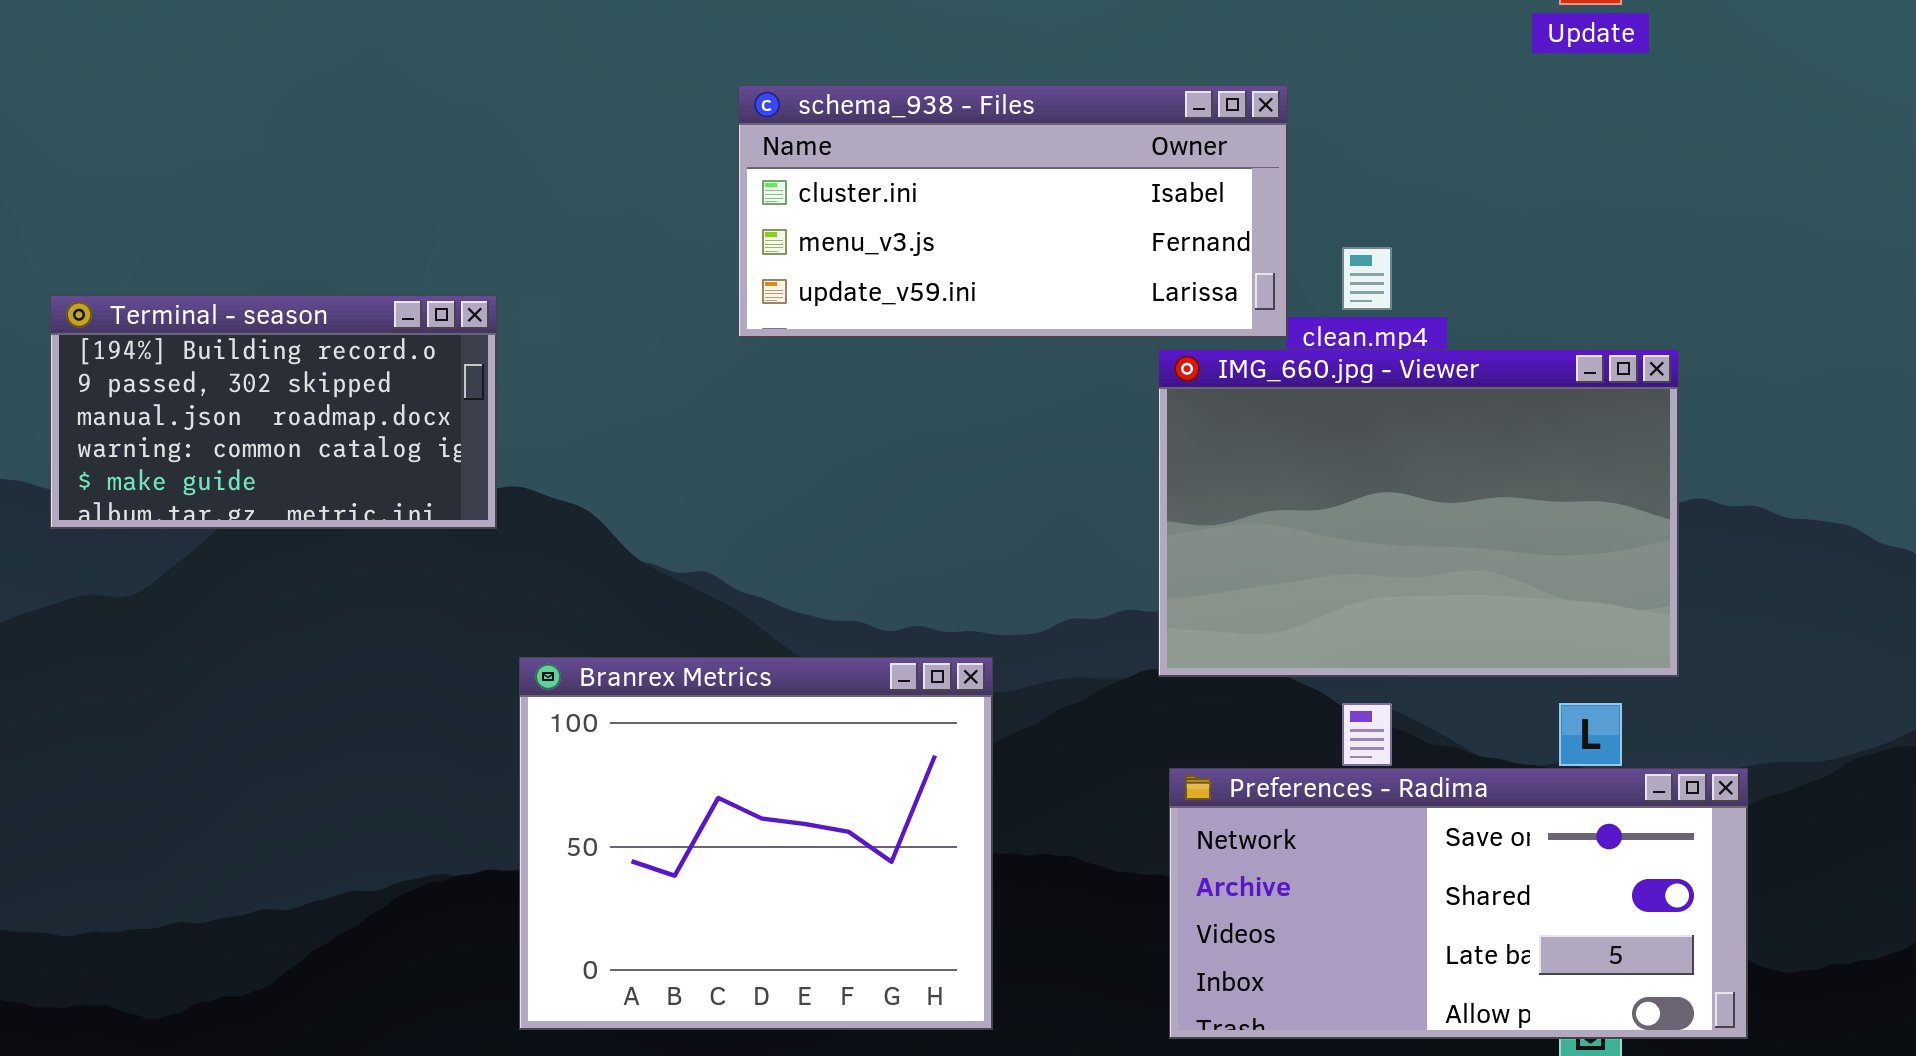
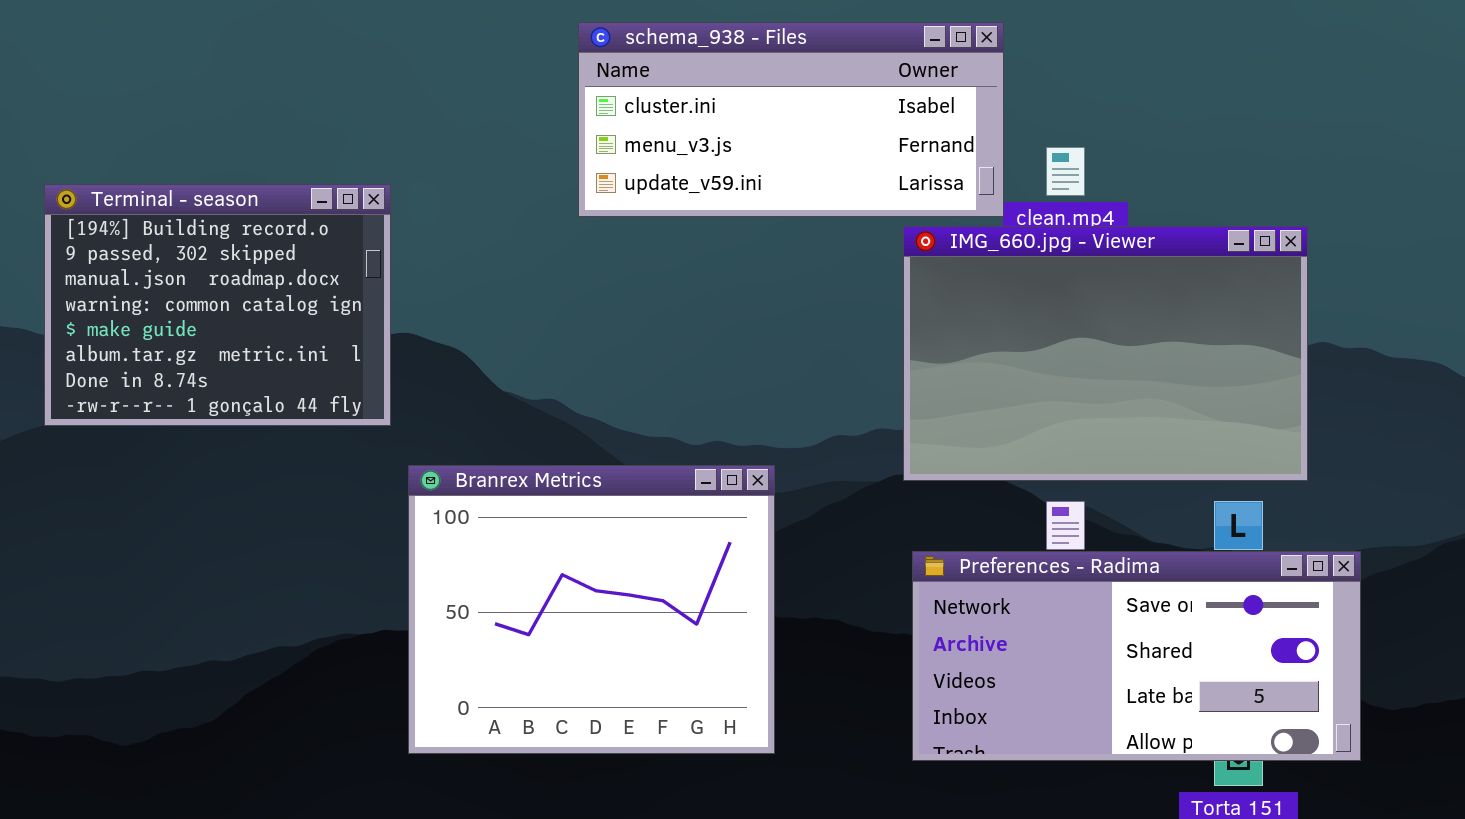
Terminal - season: [50,295,497,529] -> [44,184,391,426], resized

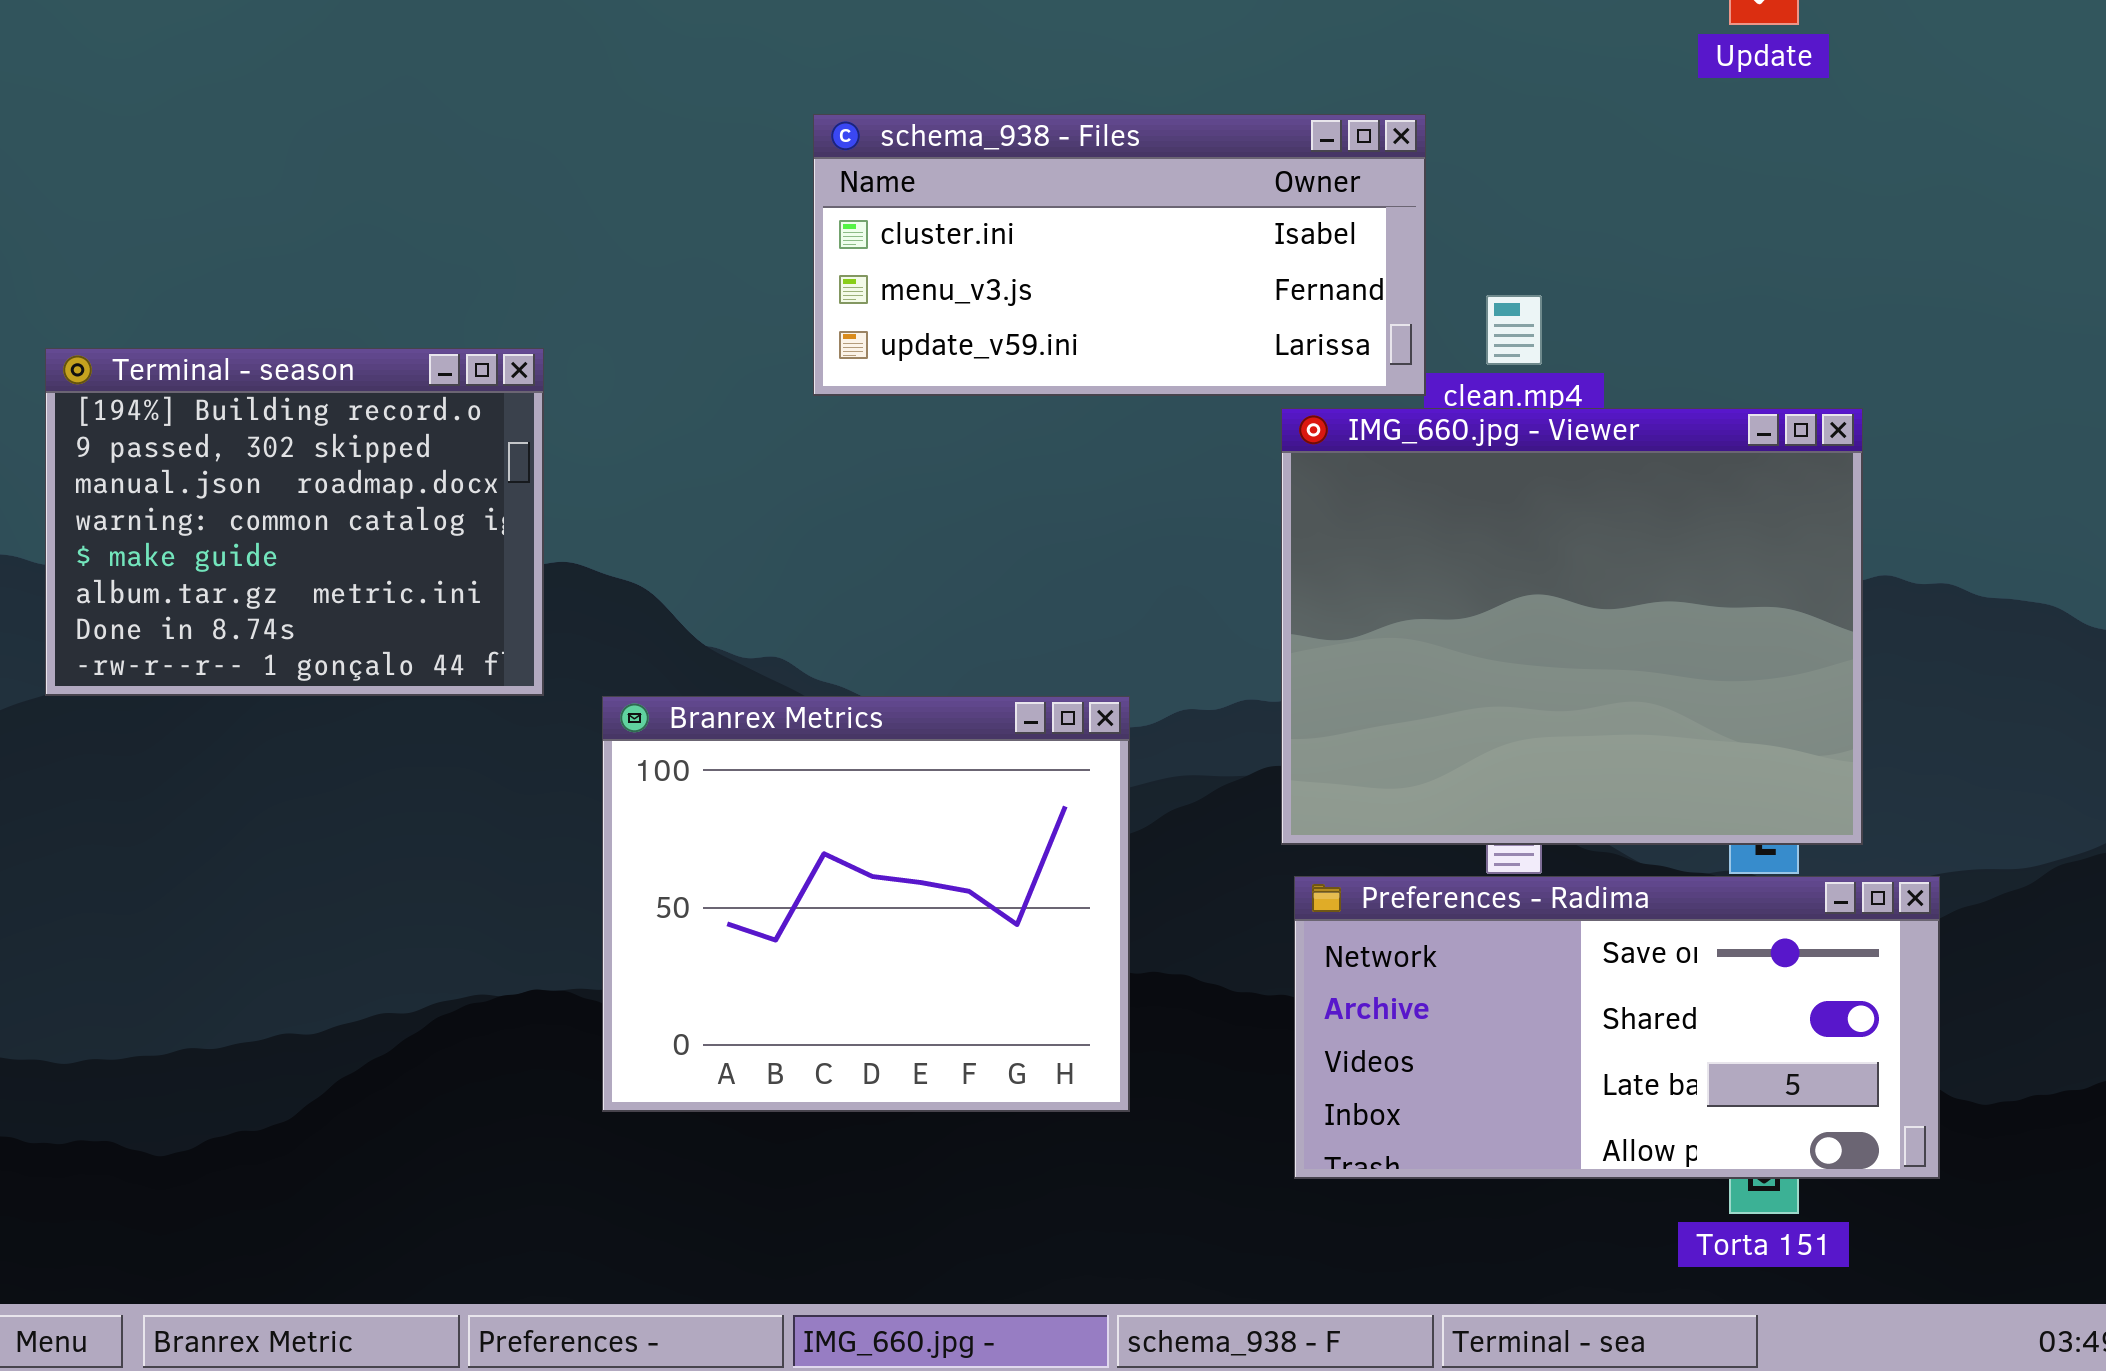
IMG_660.jpg - Viewer: [903,226,1308,481] -> [1281,408,1863,845], resized
Branrex Metrics: [408,465,775,754] -> [602,696,1130,1112], moved

